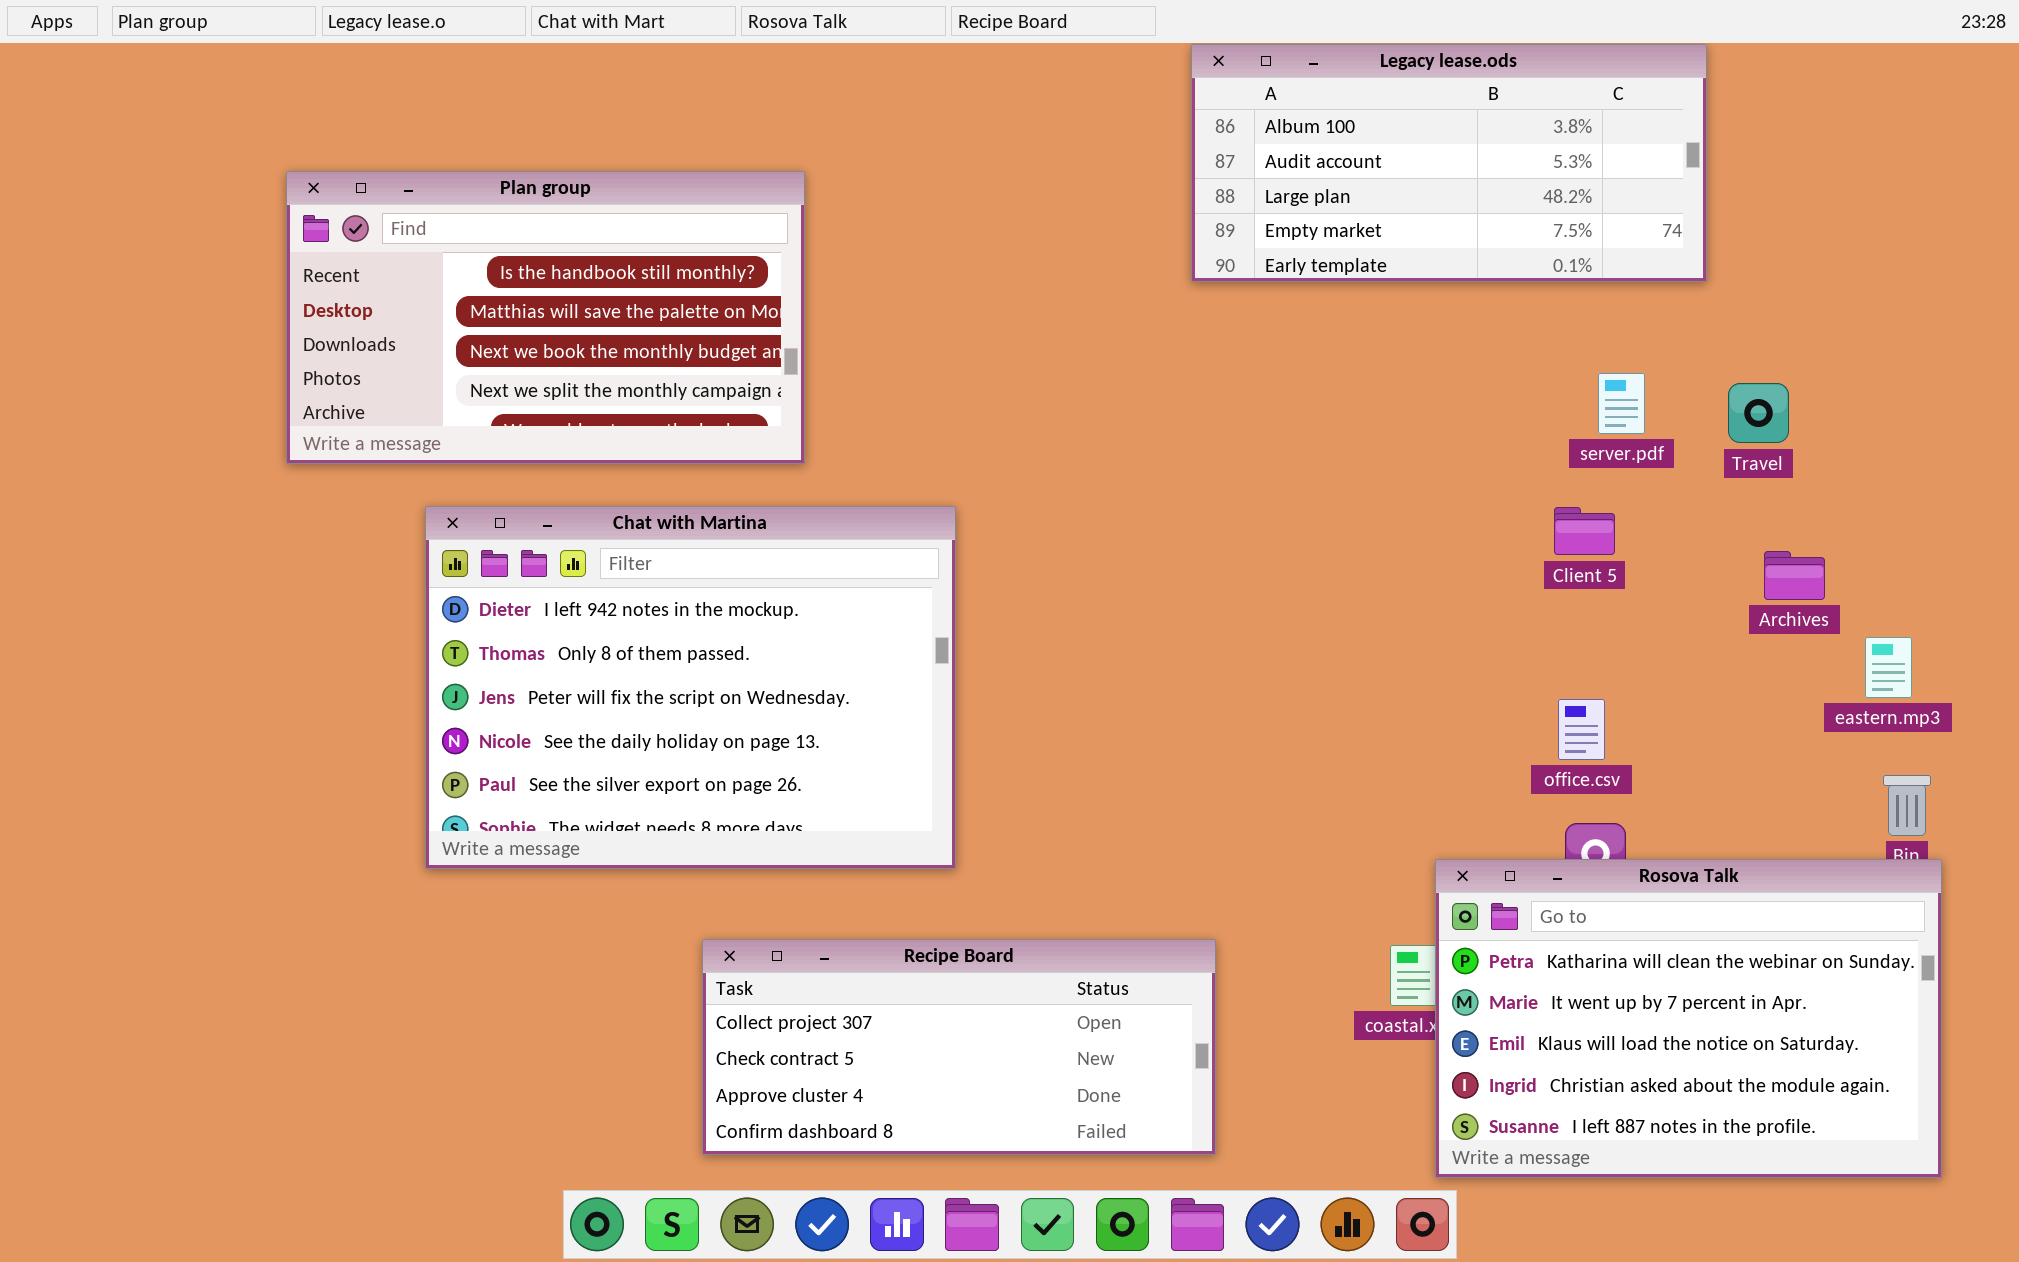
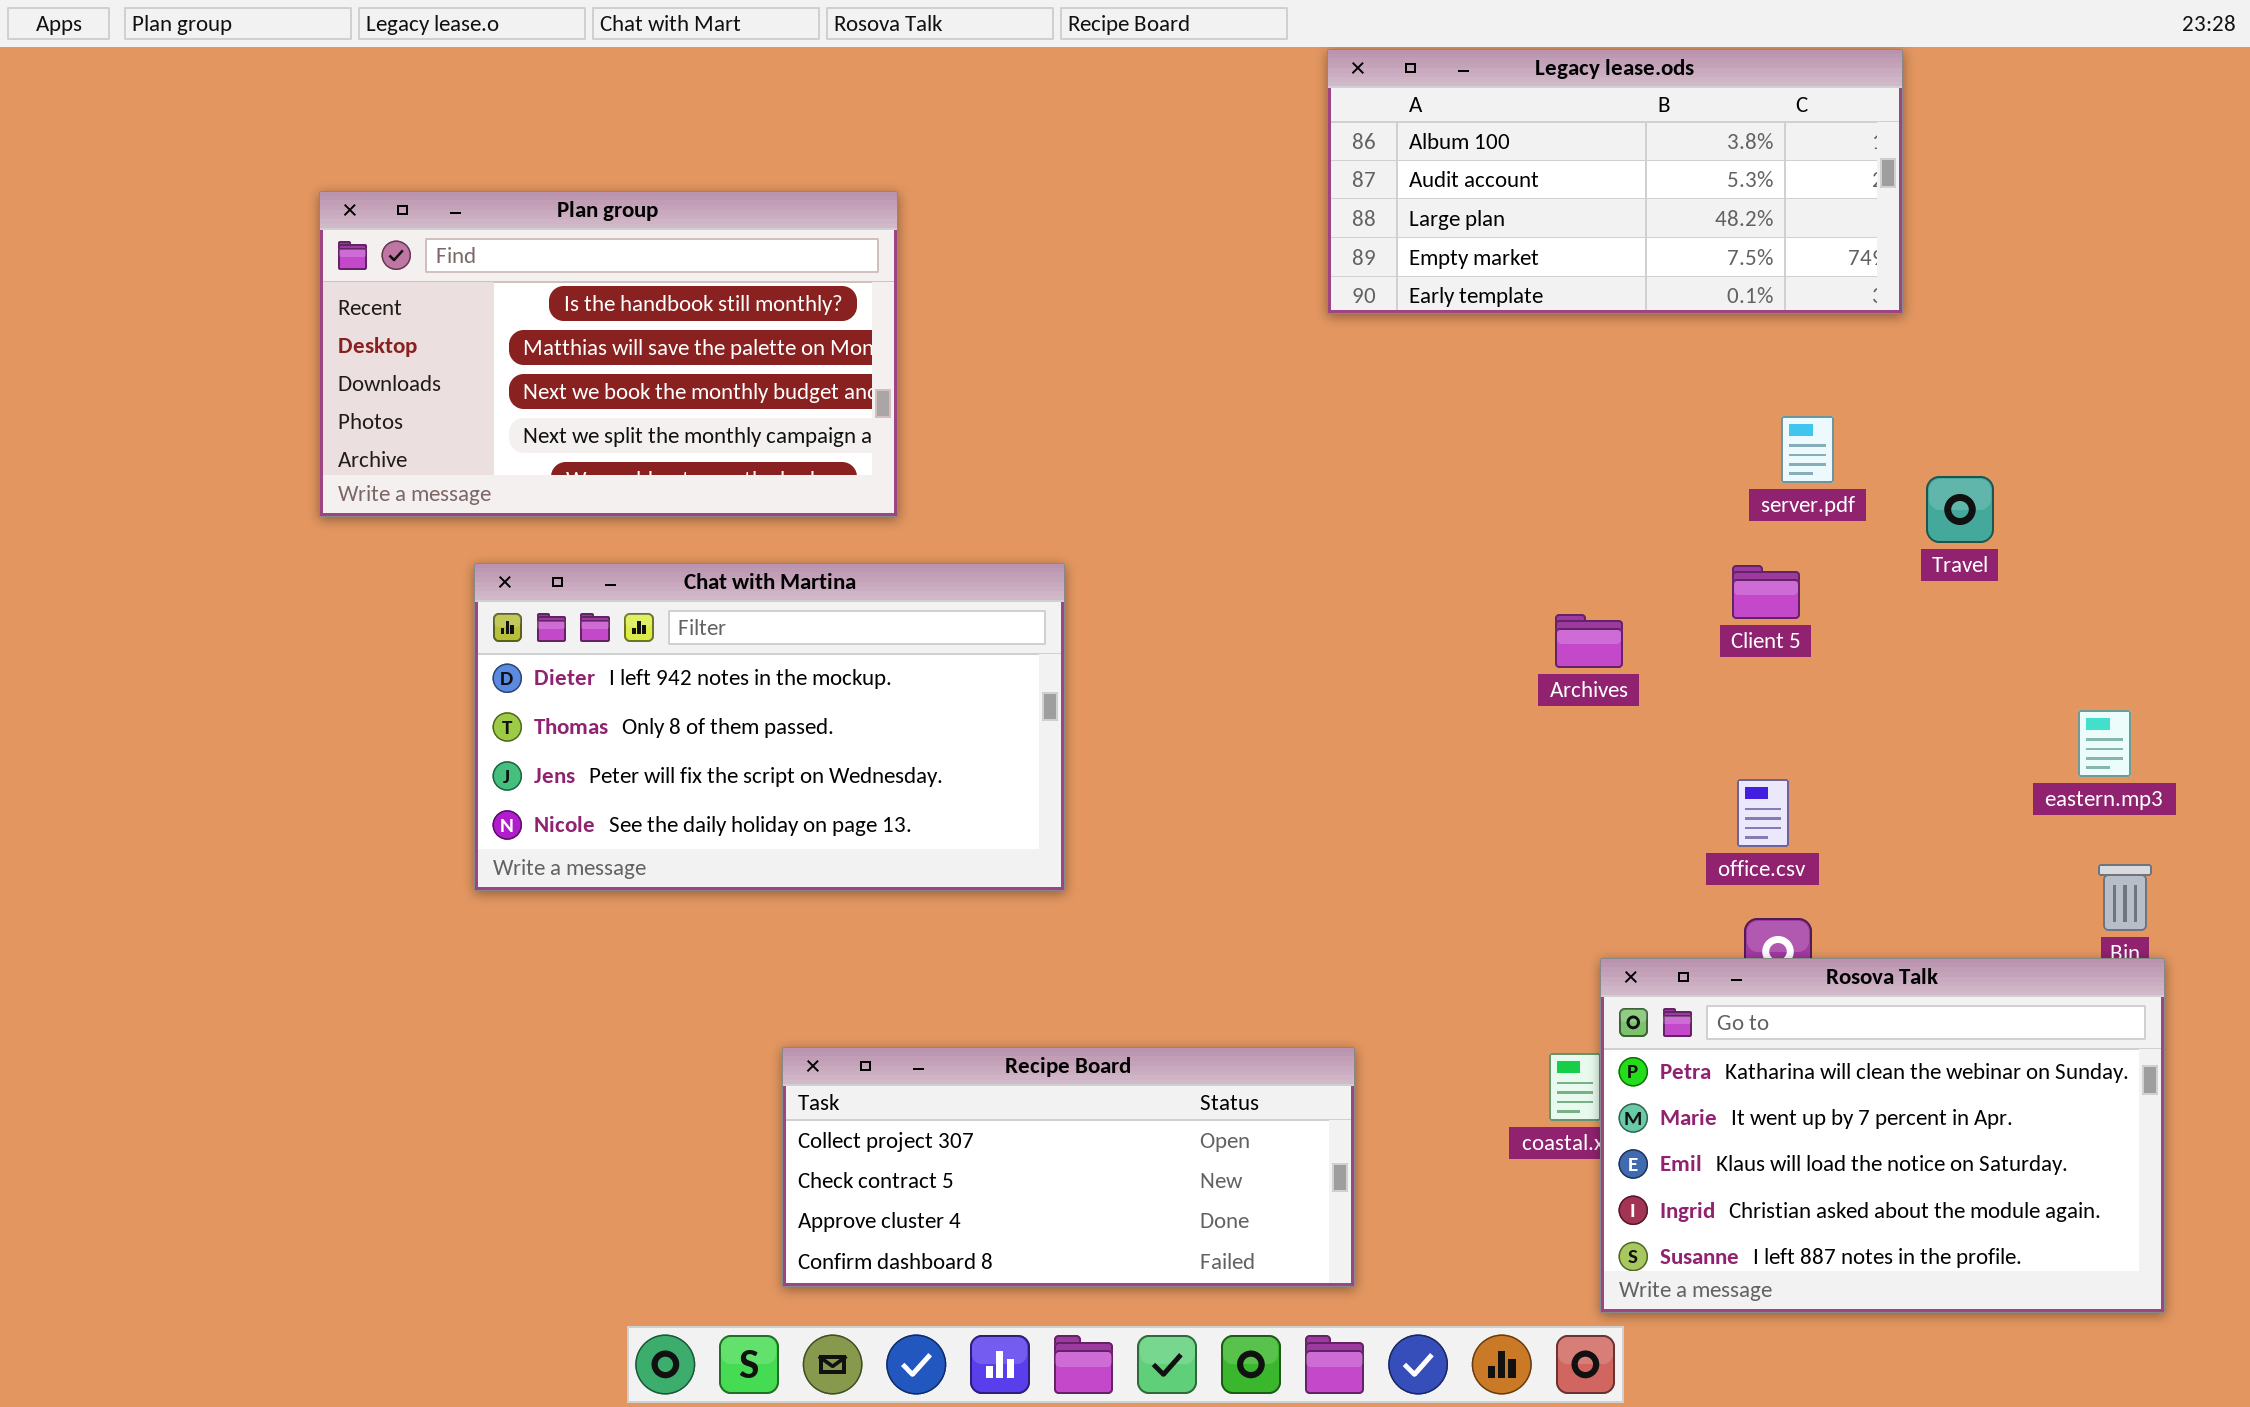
Travel: [1728,383,1789,443] -> [1926,476,1994,543], moved
Chat with Martina: [425,506,956,869] -> [474,563,1065,891], resized
Archives: [1764,551,1825,600] -> [1555,614,1623,668], moved

